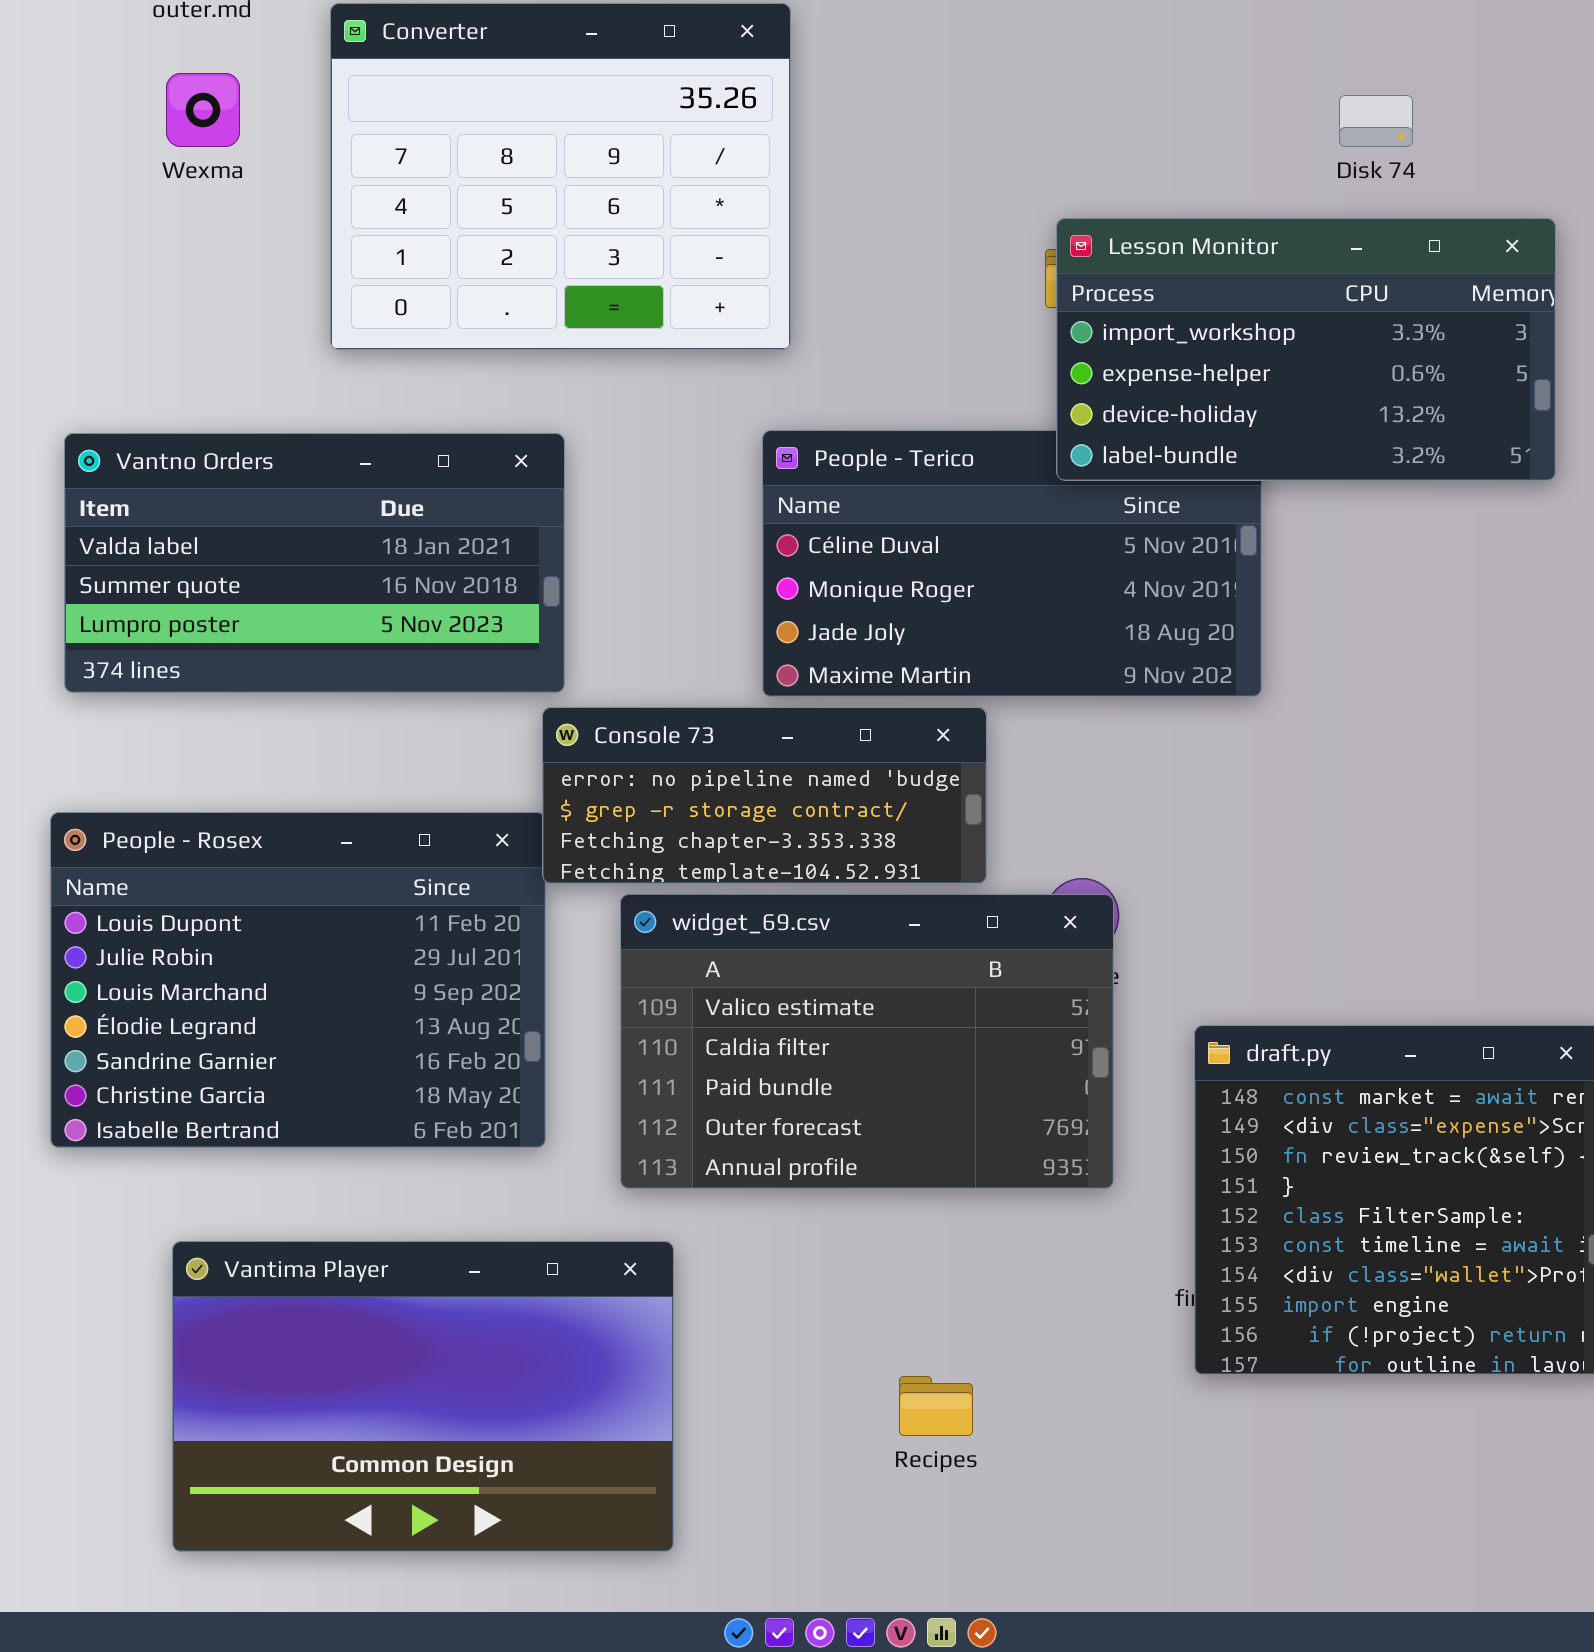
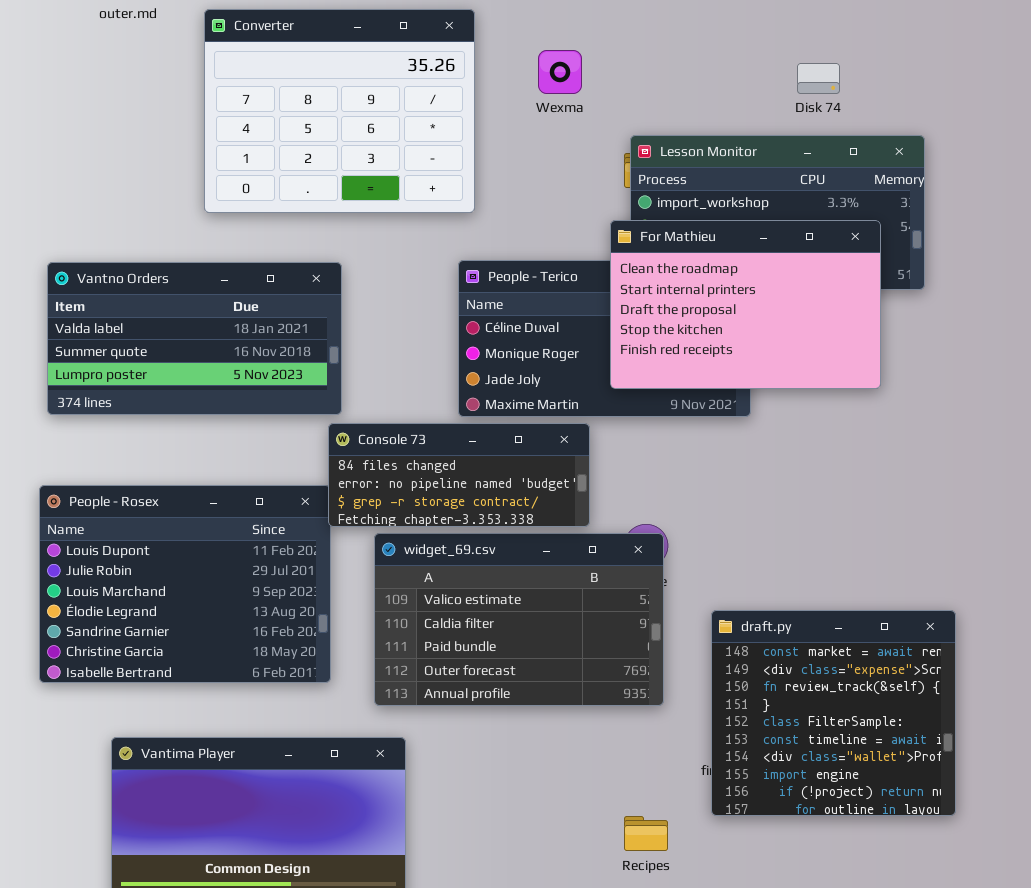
Wexma: [166,73,240,147] -> [538,50,582,94], moved
For Mathieu: none -> [610,220,881,389], opened
Console 73: [542,707,987,884] -> [328,423,590,527], scrolled up 1 row
Recipes: [899,1376,973,1436] -> [624,816,668,851], moved

